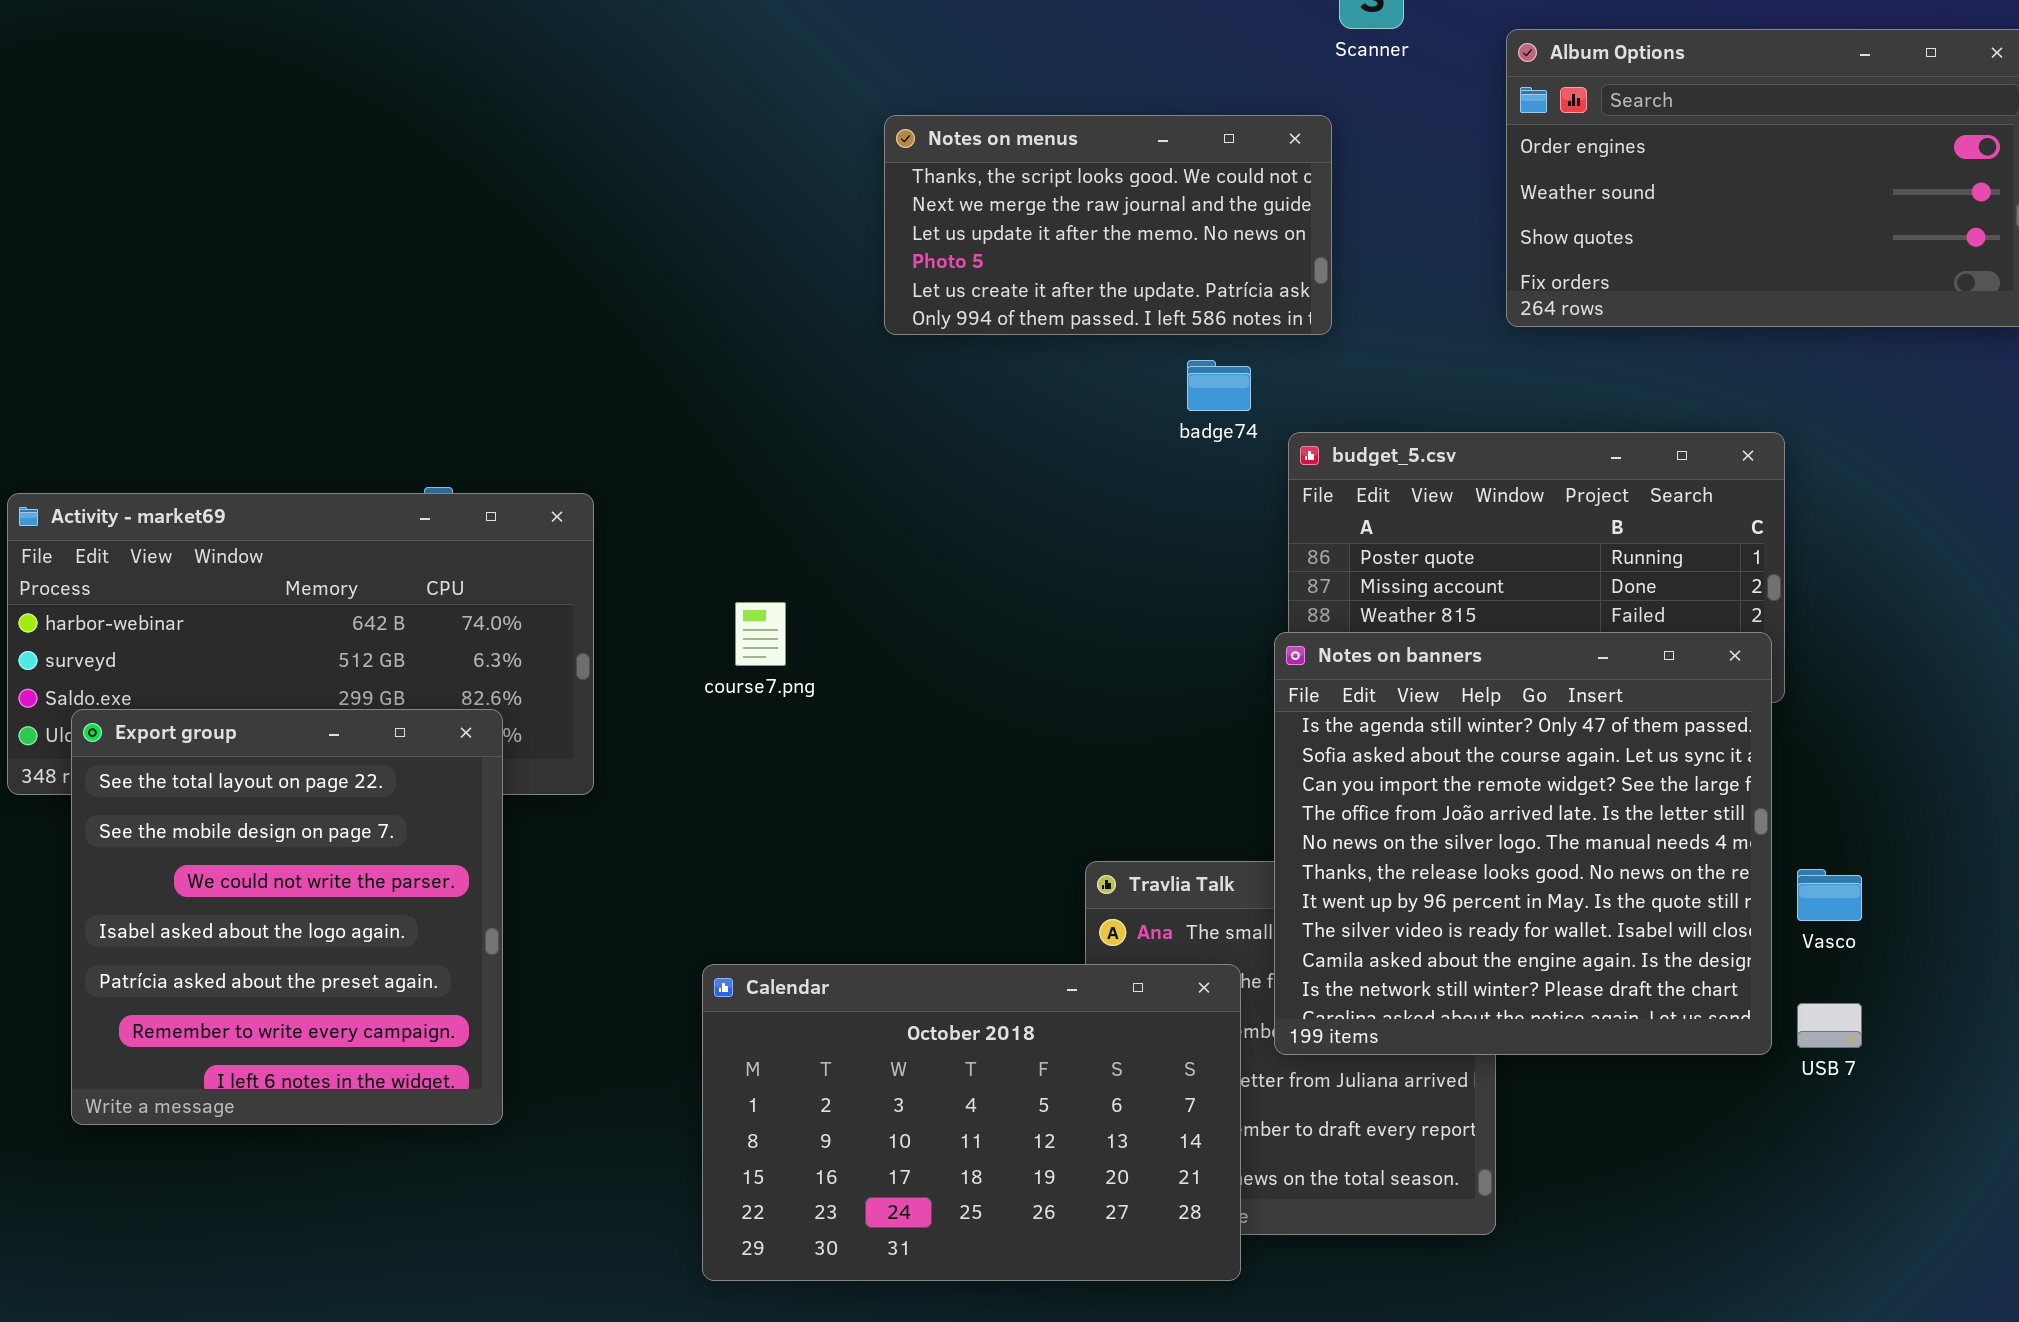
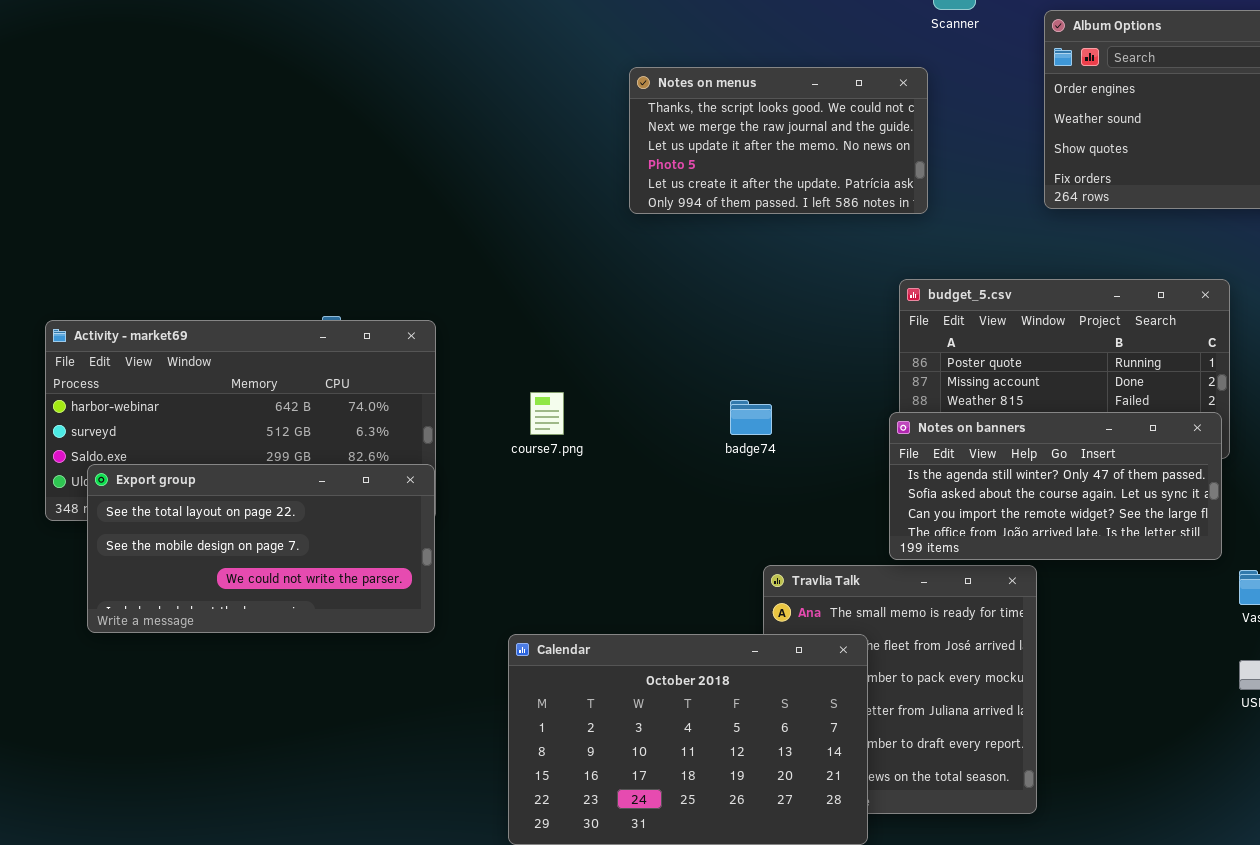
badge74: [1187,360,1251,411] -> [730,400,772,435], moved
Notes on banners: [1274,632,1772,1055] -> [889,412,1222,560], resized
Export group: [71,709,503,1125] -> [87,464,435,633], resized

